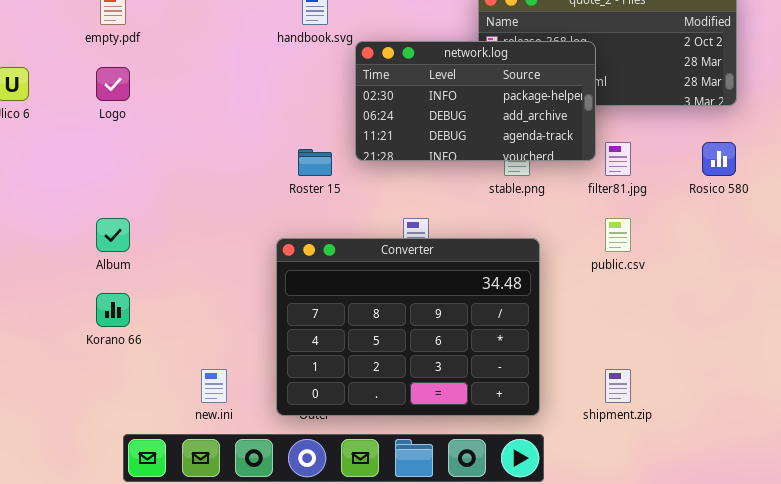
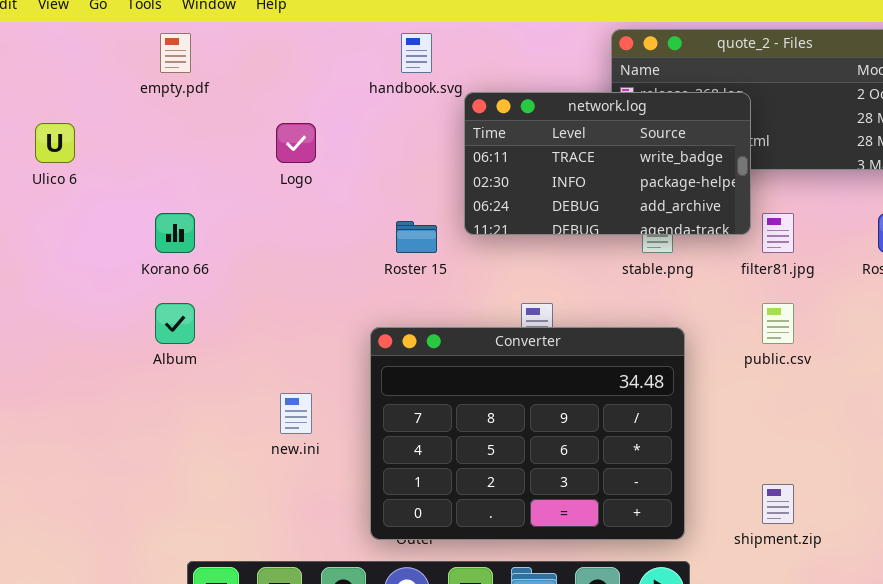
network.log: [355,41,596,161] -> [464,92,751,235], scrolled up 1 row
Logo: [96,67,130,101] -> [276,123,316,163], moved
Korano 66: [96,293,130,327] -> [155,213,195,253], moved
new.ini: [201,369,227,403] -> [280,393,312,434], moved

